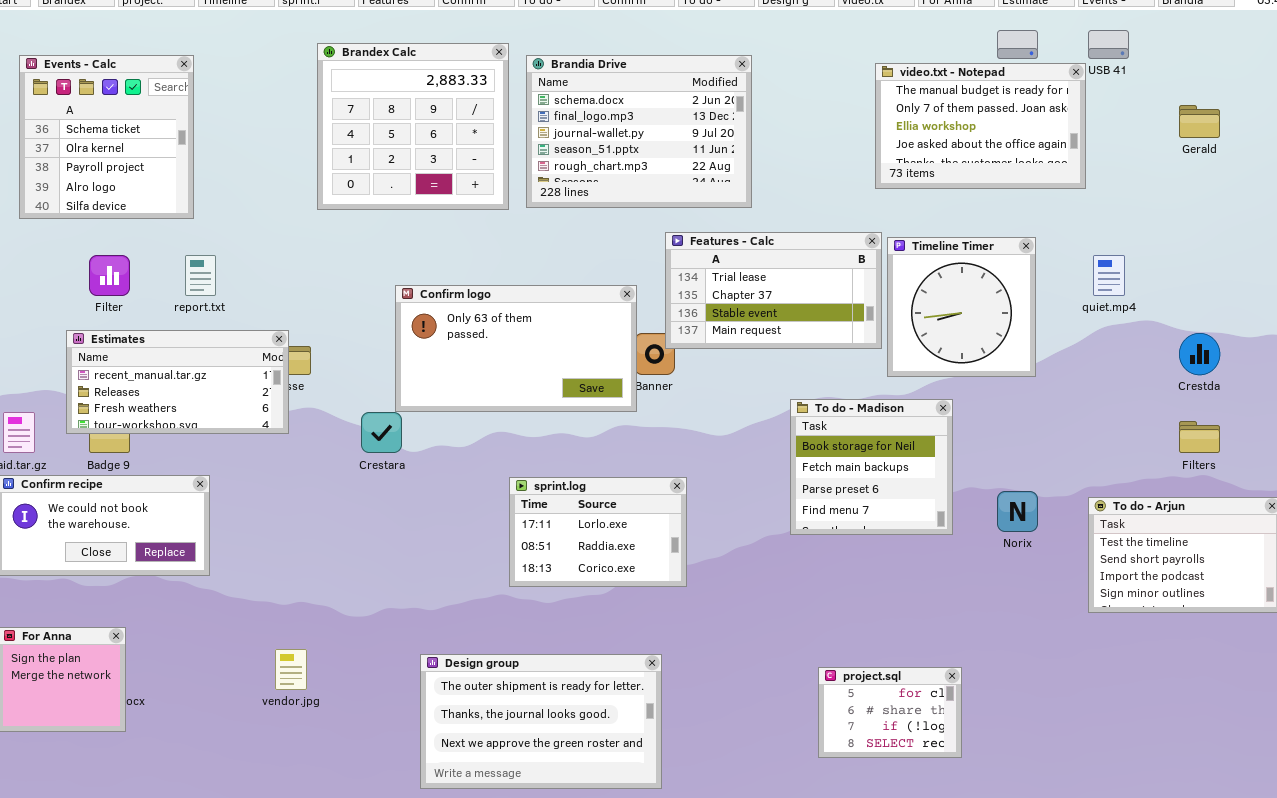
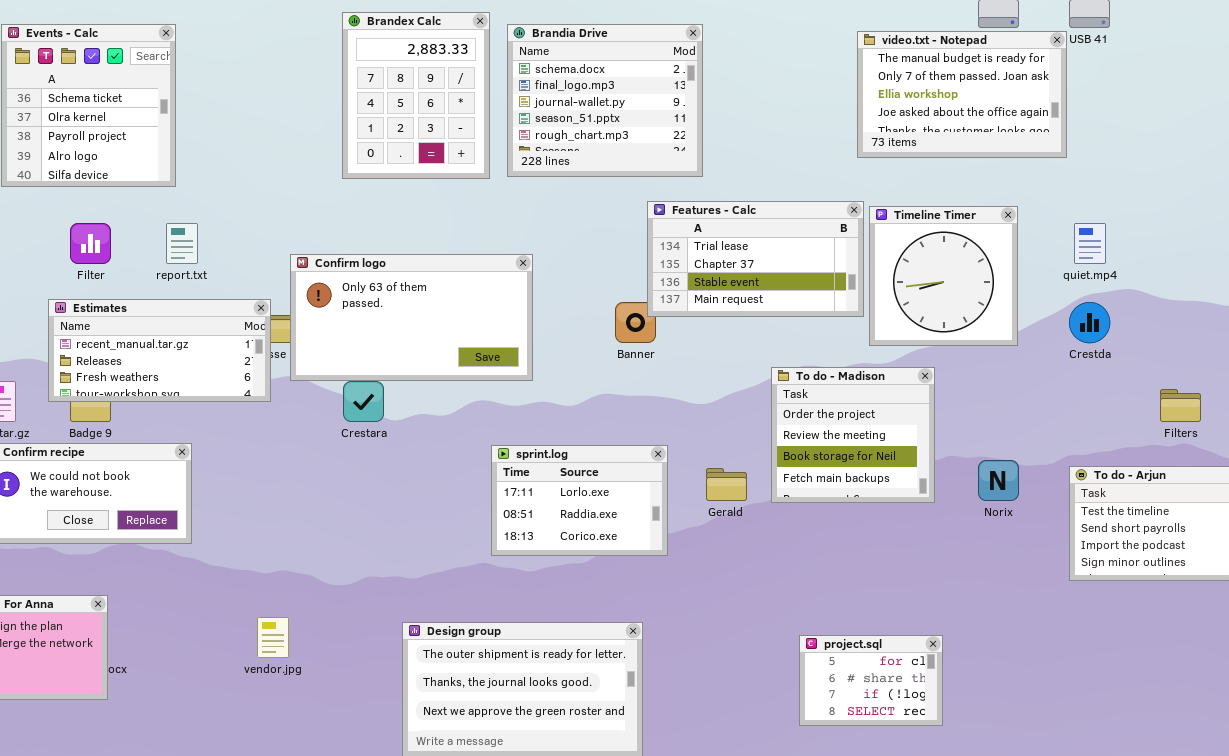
Brandex Calc: [317,43,509,210] -> [342,12,490,179], resized
Brandia Drive: [526,55,752,208] -> [507,24,703,177], resized
Gerald: [1179,105,1220,138] -> [706,468,747,501], moved
Confirm logo: [395,285,637,412] -> [290,254,533,381], moved
Crestda: [1179,333,1220,375] -> [1069,302,1110,343], moved
To do - Madison: [790,399,953,535] -> [771,367,935,503], scrolled up 2 rows

